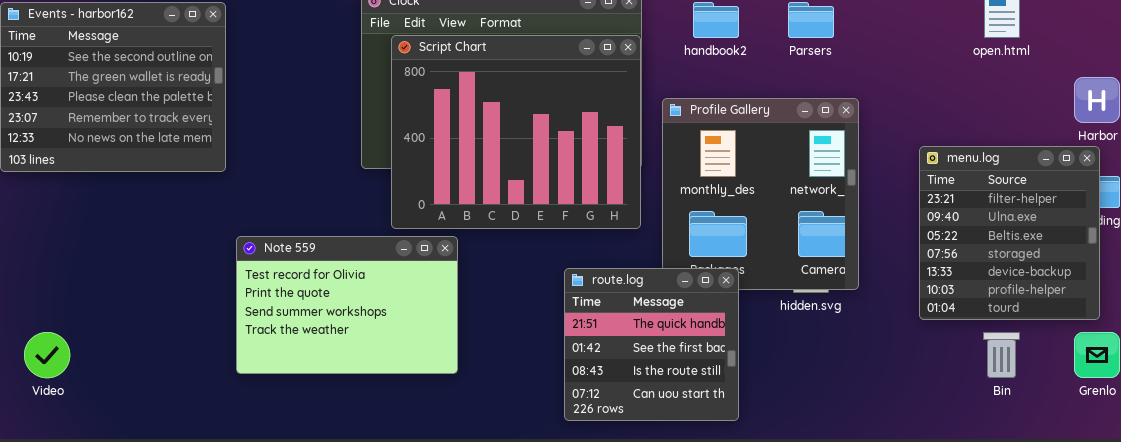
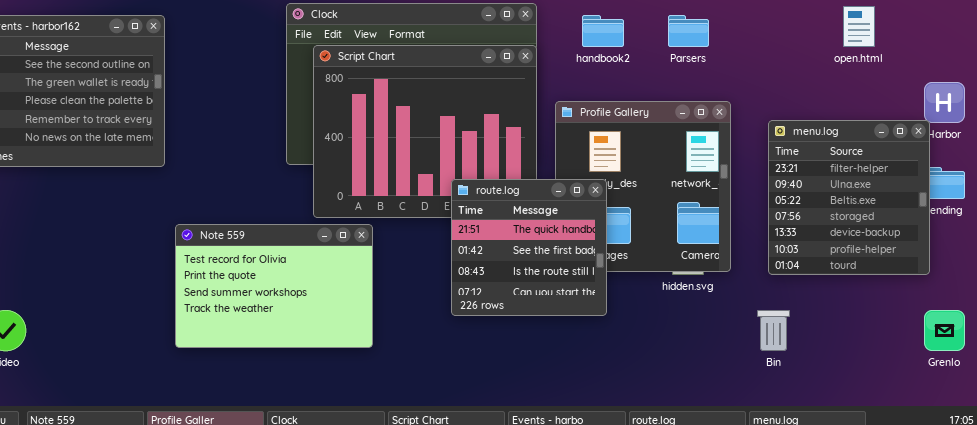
menu.log: [919,146,1100,320] -> [768,120,930,275], moved
route.log: [564,268,739,421] -> [451,179,607,316], moved
Bin: [983,332,1020,378] -> [757,310,790,351], moved

